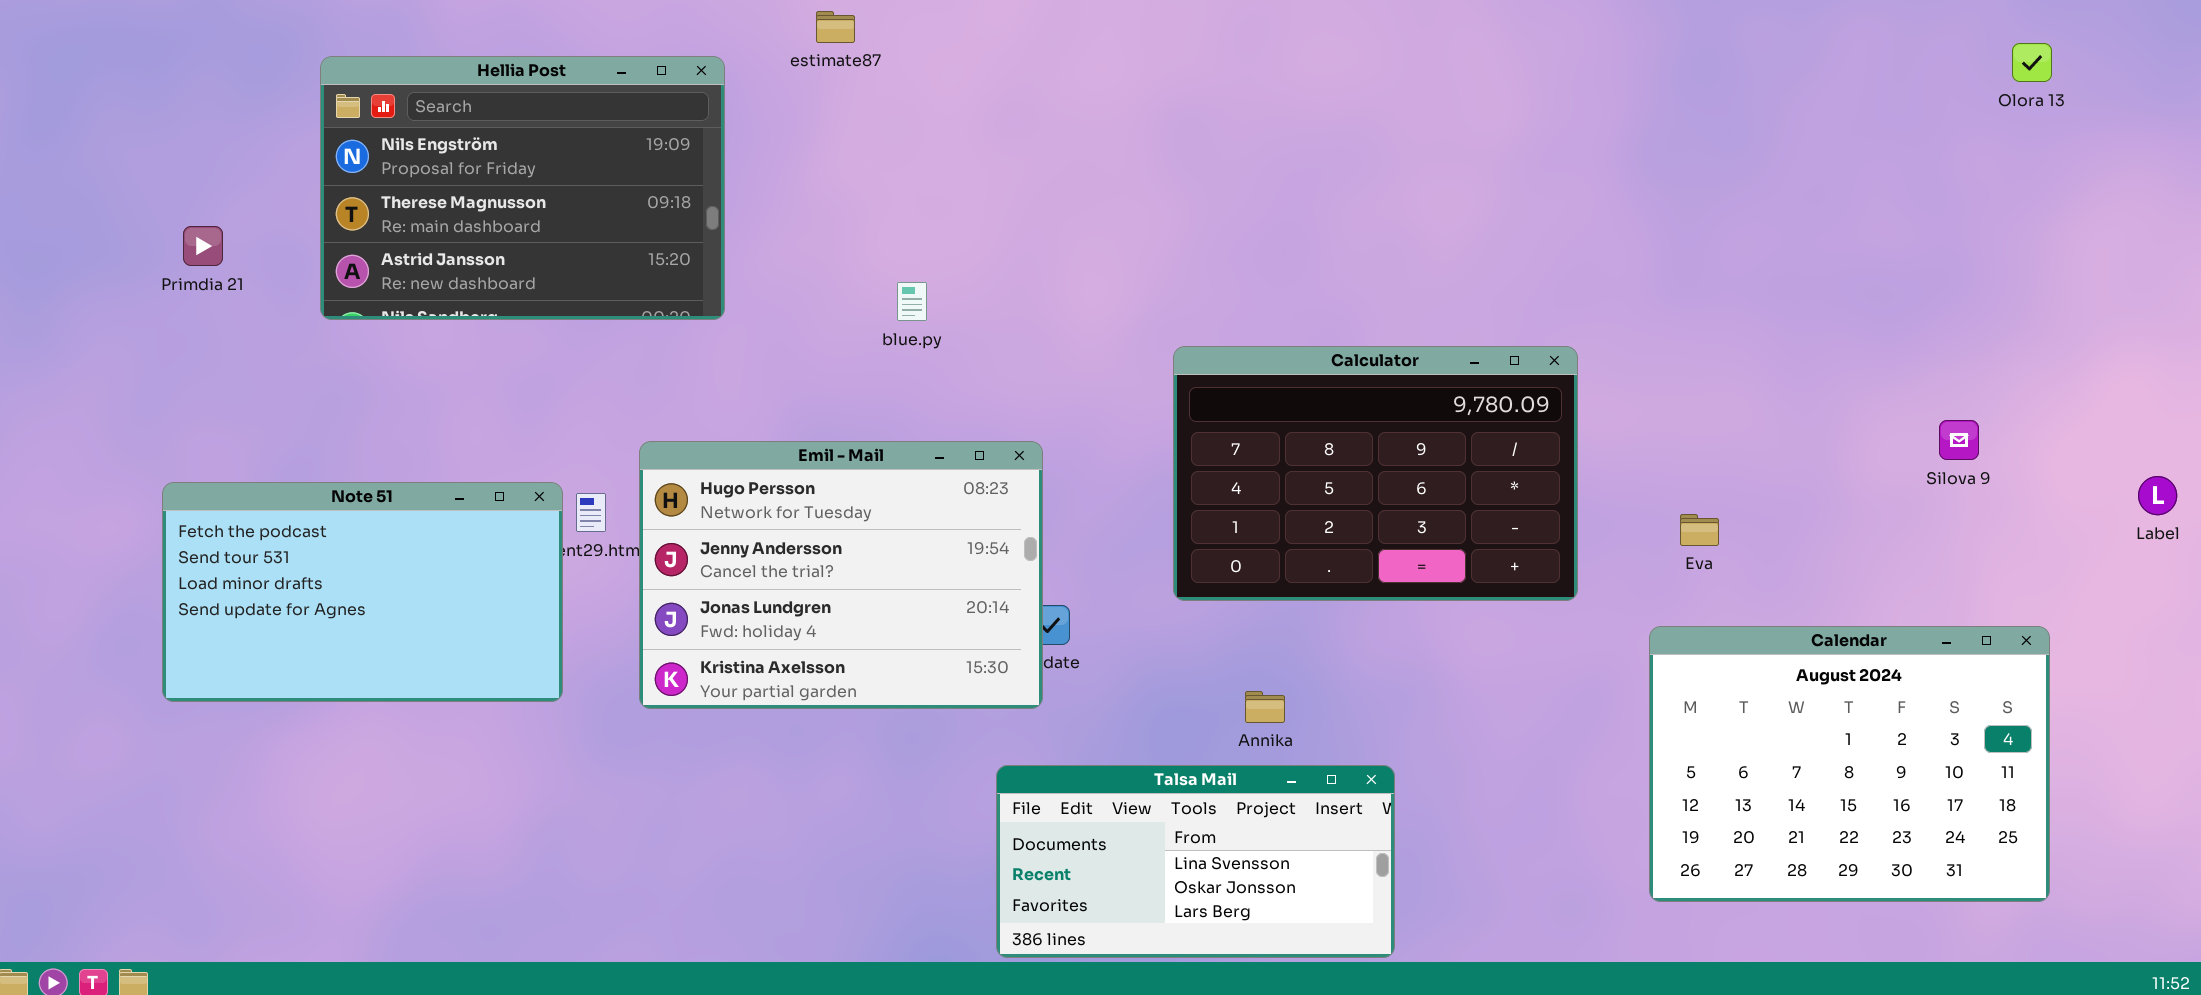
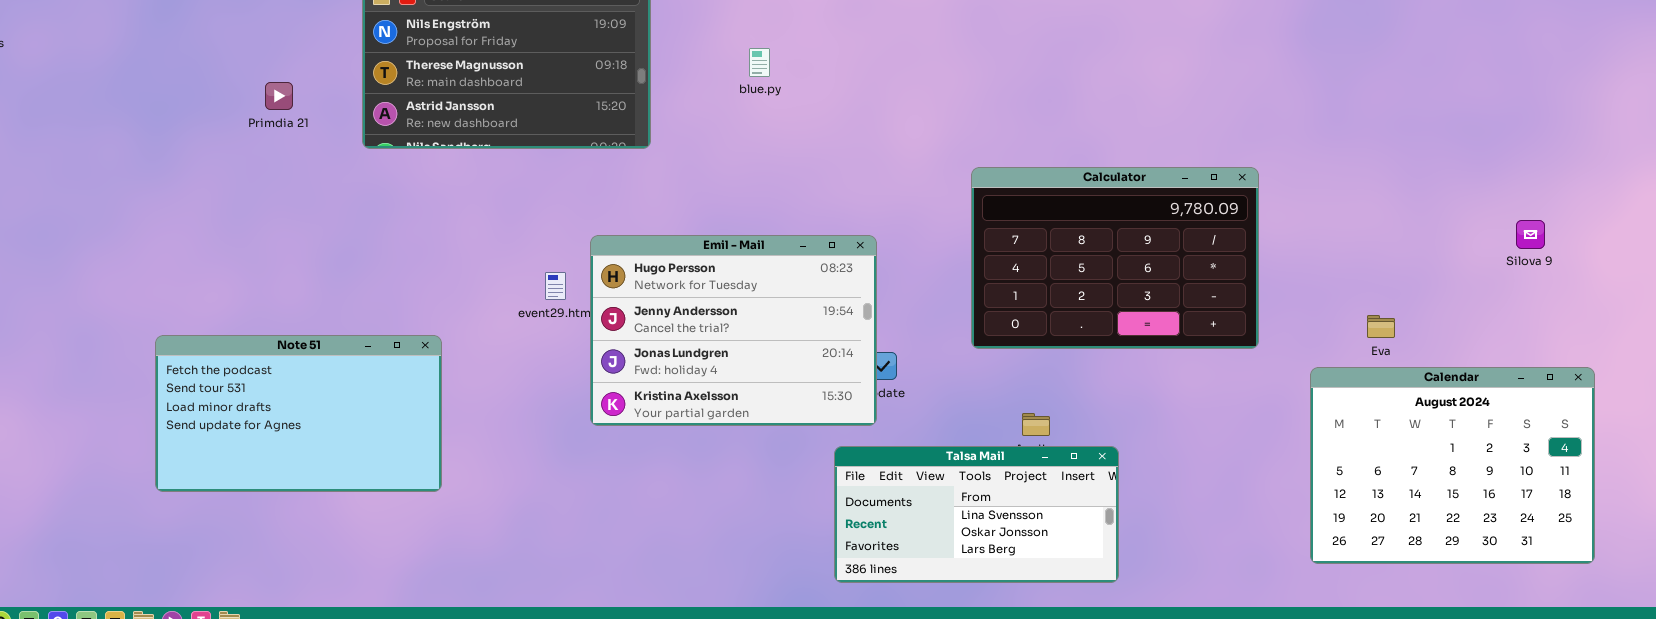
blue.py: [897,282,927,321] -> [749,48,770,77], moved
Note 51: [162,482,563,702] -> [155,335,442,492], moved
Eva: [1680,514,1719,546] -> [1367,315,1395,338], moved
Talsa Mail: [996,765,1395,958] -> [834,446,1119,583], moved

